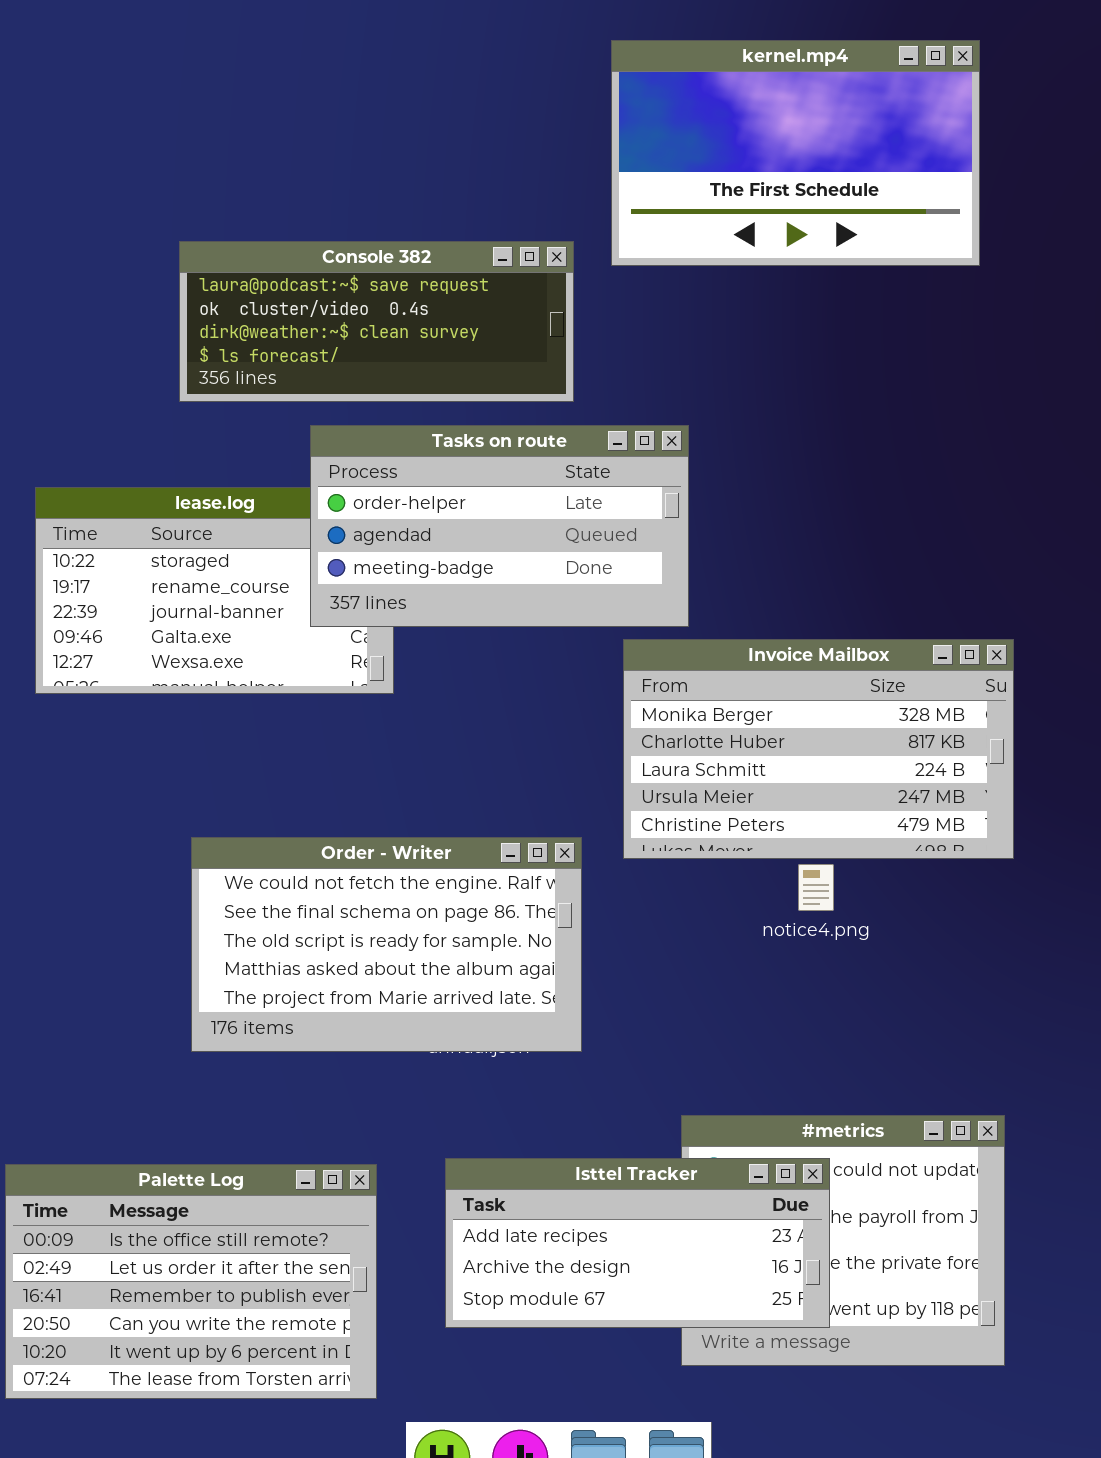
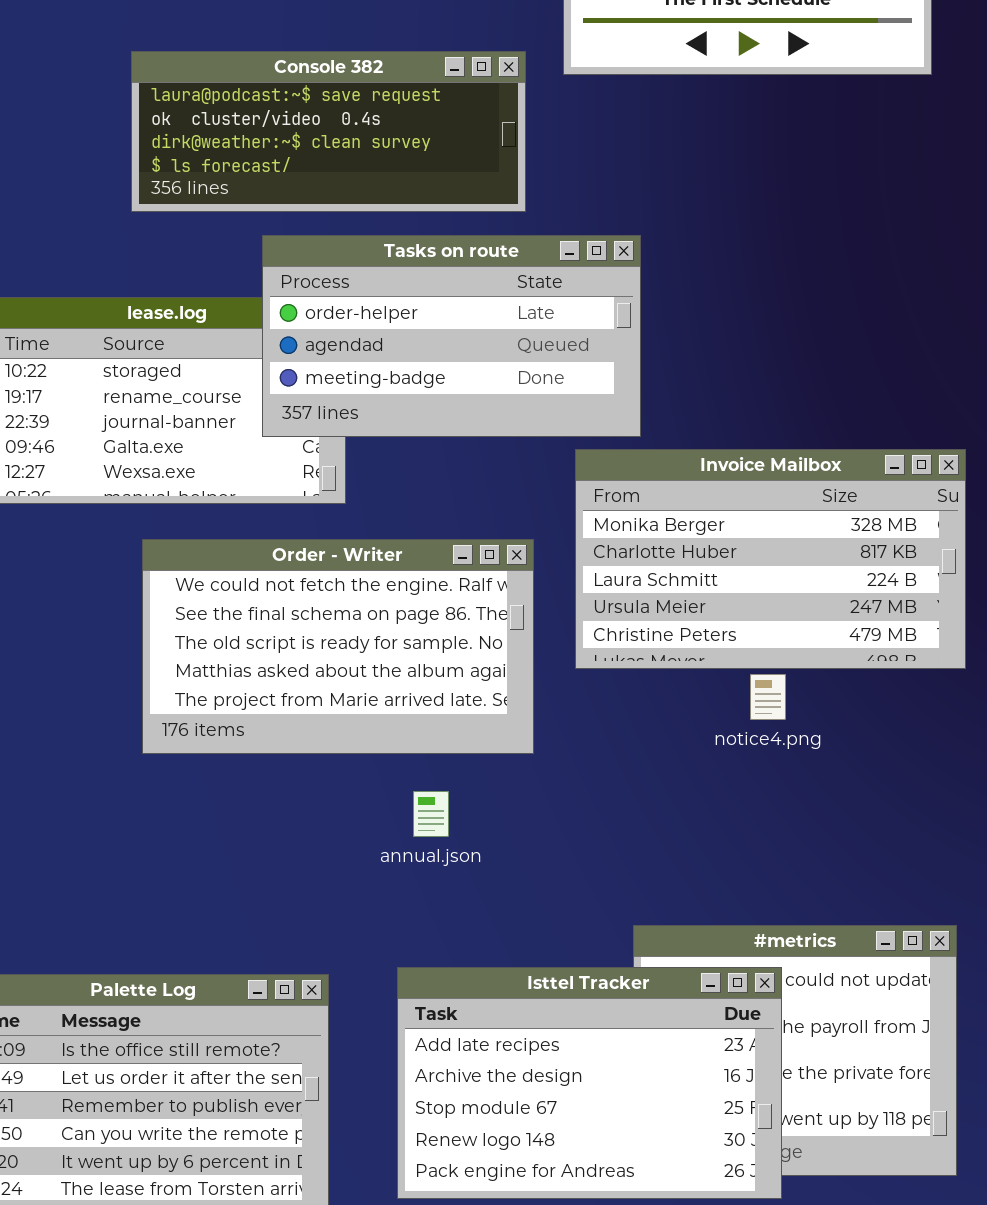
Order - Writer: [191,837,582,1052] -> [142,539,534,754], moved
Isttel Tracker: [445,1158,830,1328] -> [397,967,782,1199], resized

